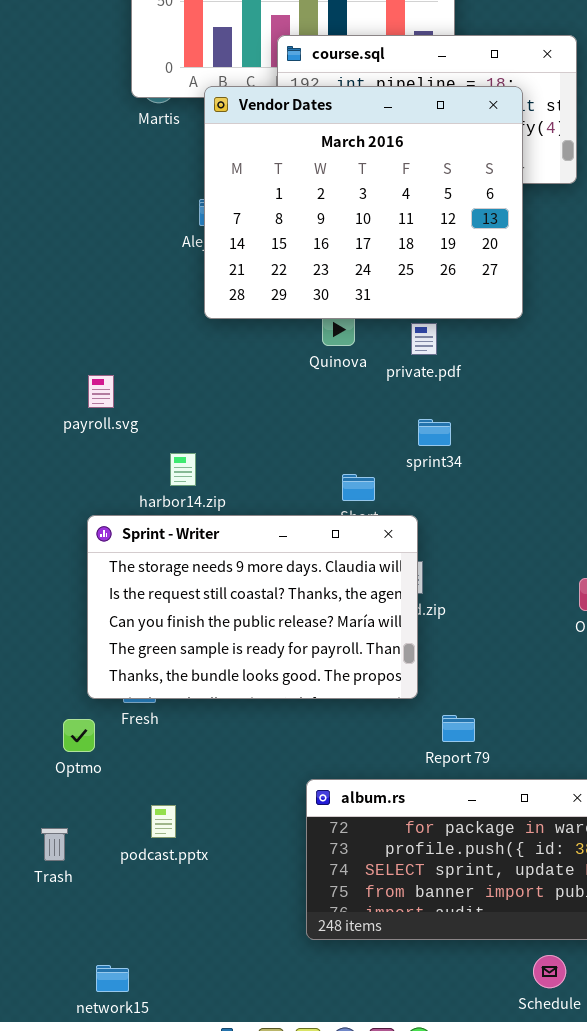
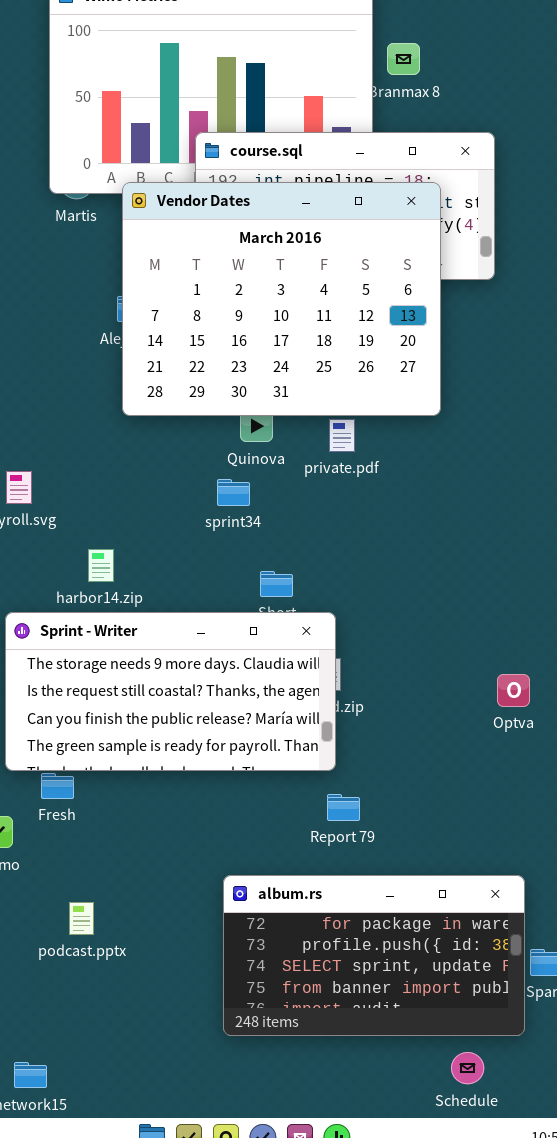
sprint34: [418,419,451,446] -> [217,479,250,506], moved
Sprint - Writer: [87,515,418,699] -> [5,612,336,771], resized
Report 79: [442,715,475,742] -> [327,794,360,821], moved

